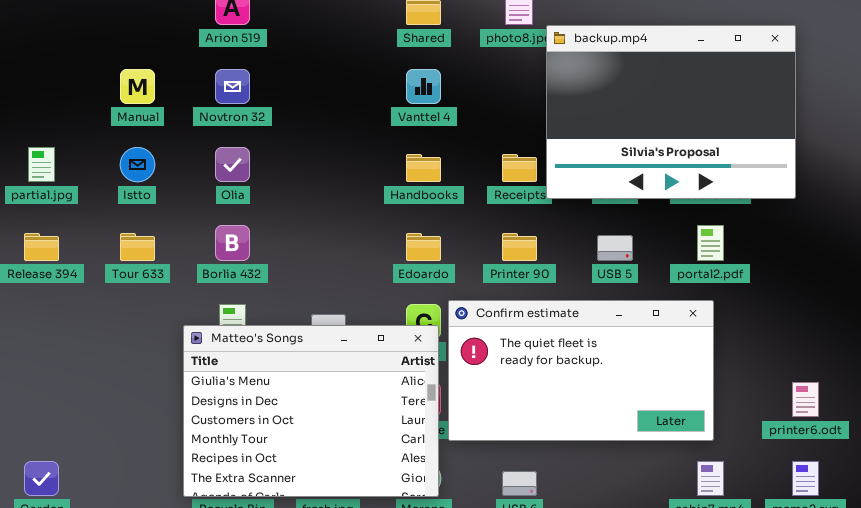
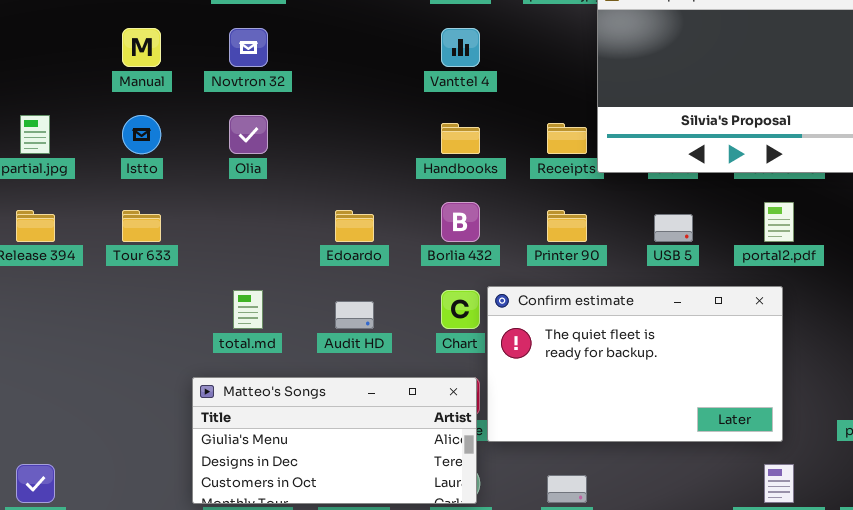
Borlia 432: [215,225,250,261] -> [441,202,480,242], moved
Edoardo: [406,233,441,261] -> [335,210,374,242], moved
Matteo's Songs: [183,325,439,497] -> [192,377,477,504], resized

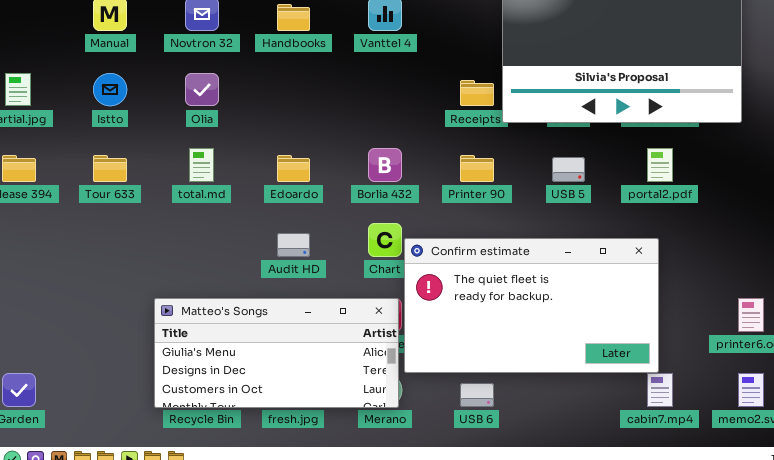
Handbooks: [441,123,480,154] -> [277,4,310,31], moved
Confirm estimate: [487,286,783,442] -> [404,238,659,373], moved
total.md: [233,290,263,329] -> [189,148,214,182], moved

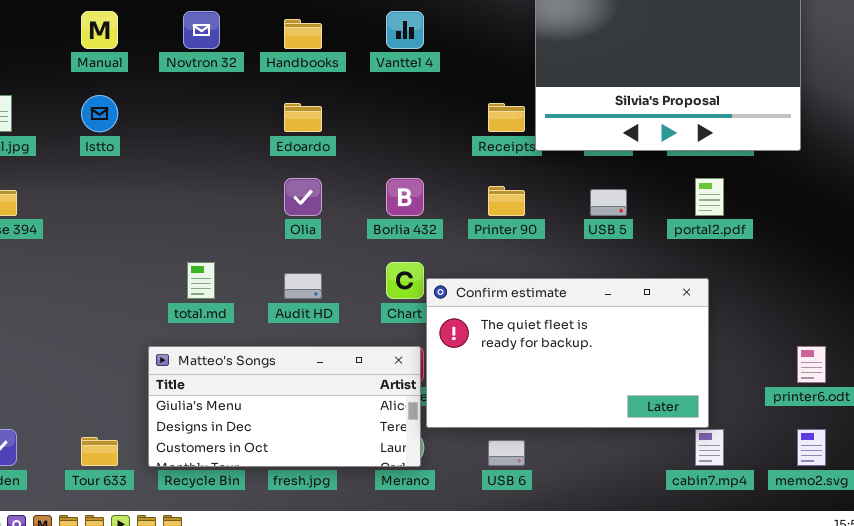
Olia: [185,73,219,106] -> [284,178,322,216], moved
total.md: [189,148,214,182] -> [187,262,215,299], moved
Tour 633: [93,155,127,182] -> [81,437,118,466], moved
Edoardo: [277,155,310,182] -> [284,103,322,132], moved

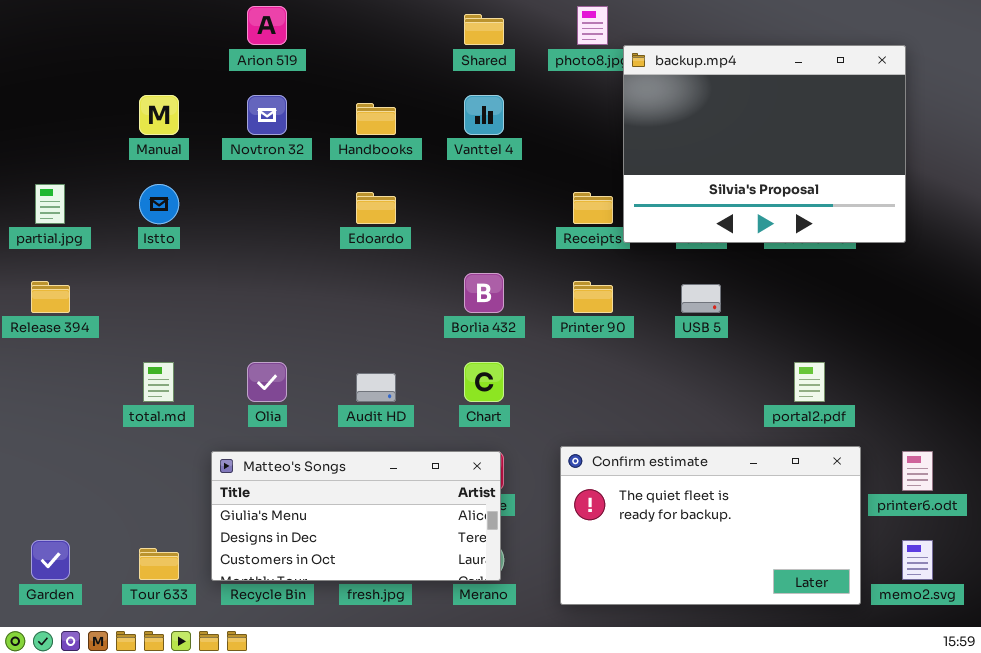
Olia: [284,178,322,216] -> [247,362,287,402], moved
portal2.pdf: [695,178,724,216] -> [794,362,825,402], moved
total.md: [187,262,215,299] -> [143,362,174,402], moved
Confirm estimate: [426,278,709,428] -> [560,446,861,605], moved

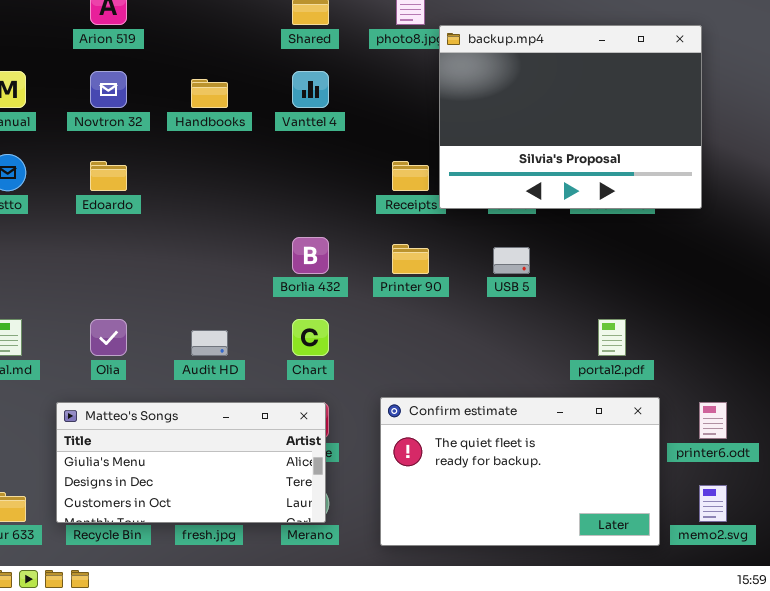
Edoardo: [356,192,396,224] -> [90,161,127,191], moved

